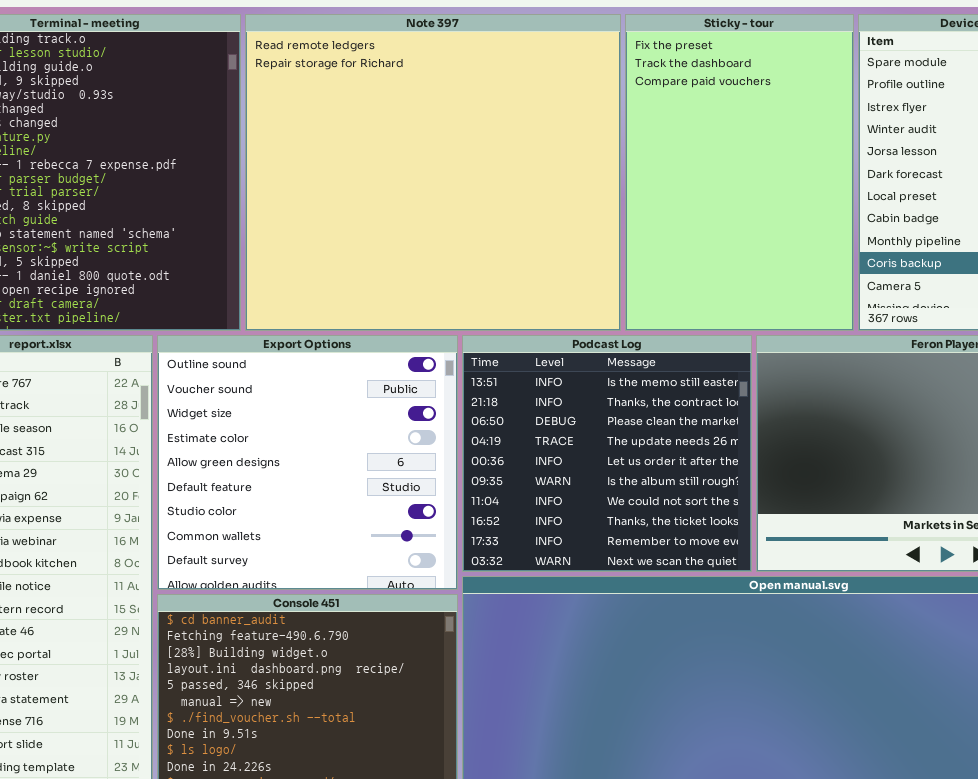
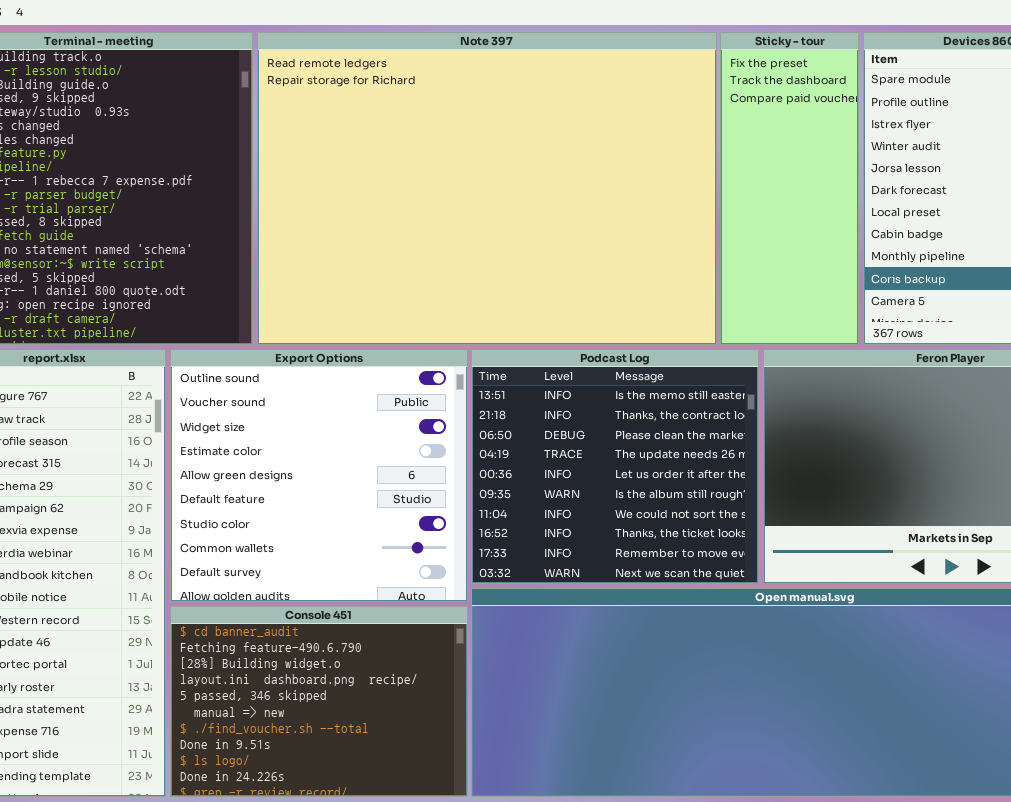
Note 397: [245,14,621,331] -> [257,32,717,345], resized
Sticky - tour: [625,14,854,331] -> [720,32,859,345], resized

